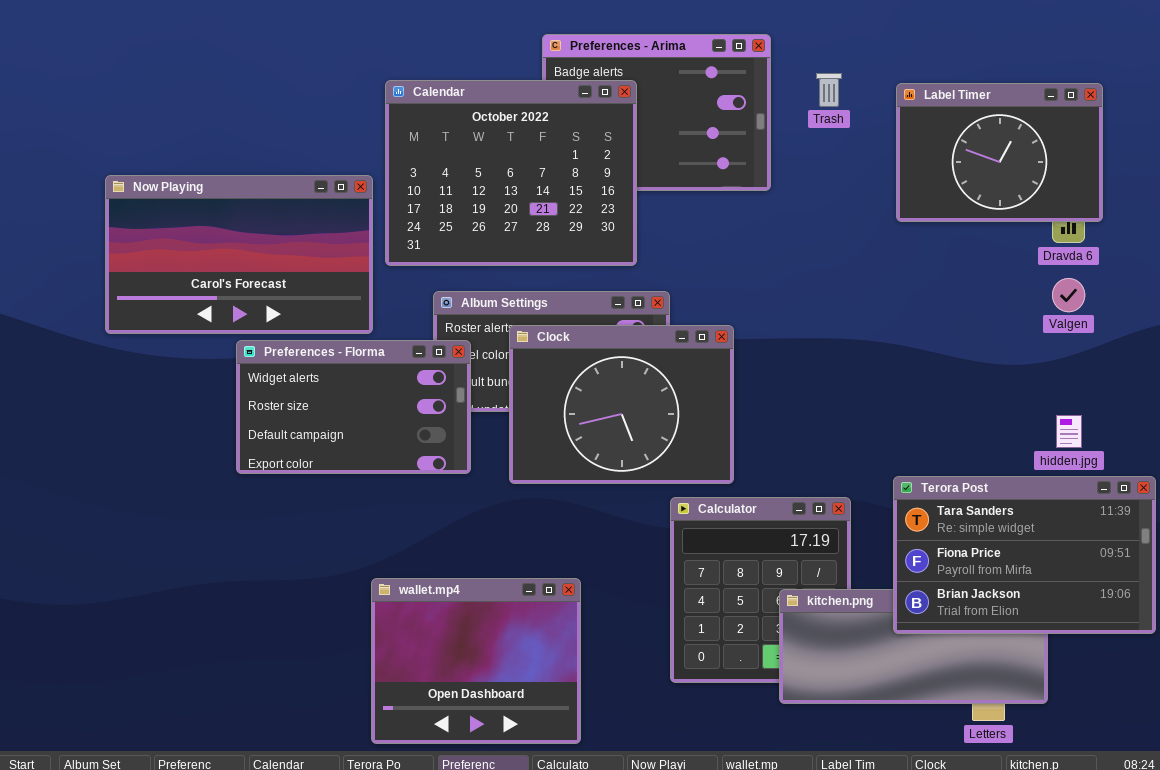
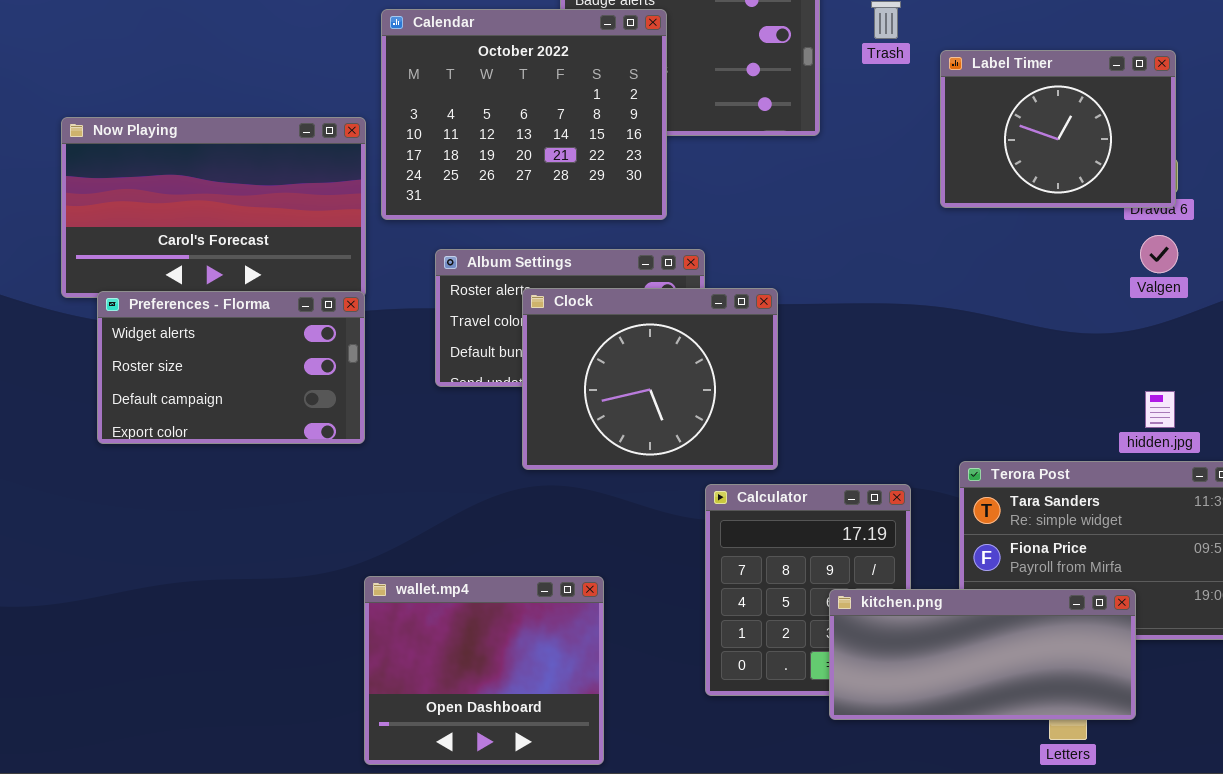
Label Timer: [896,83,1103,222] -> [940,50,1176,208], moved
Preferences - Florma: [236,340,471,474] -> [97,291,365,444], moved
kitchen.png: [779,589,1048,704] -> [829,589,1136,720], raised

